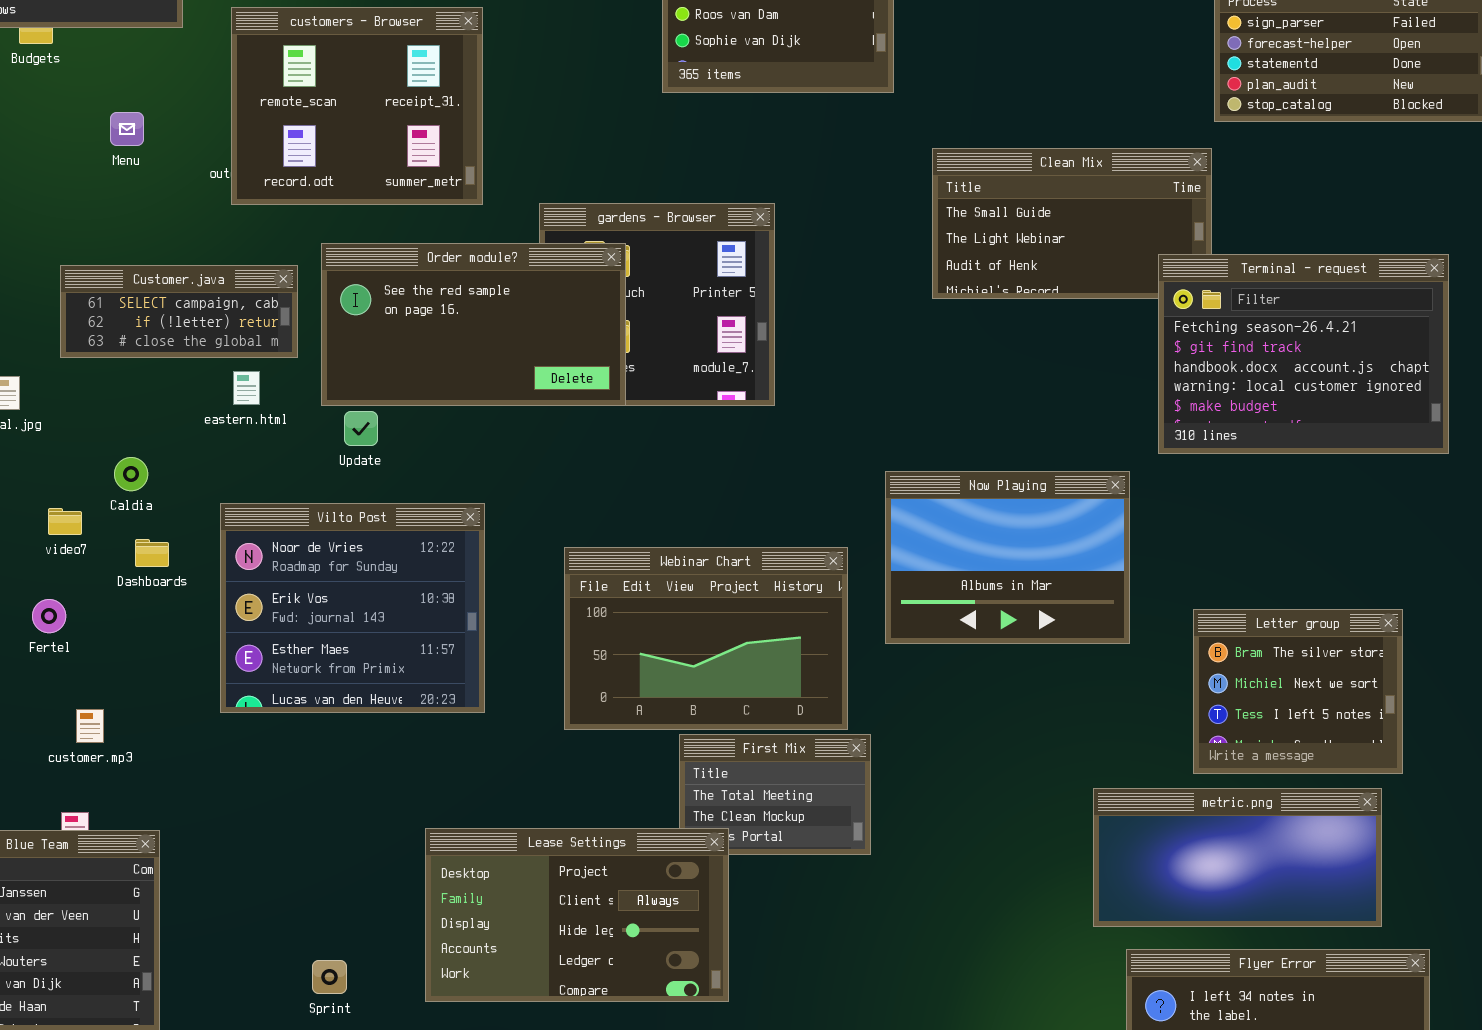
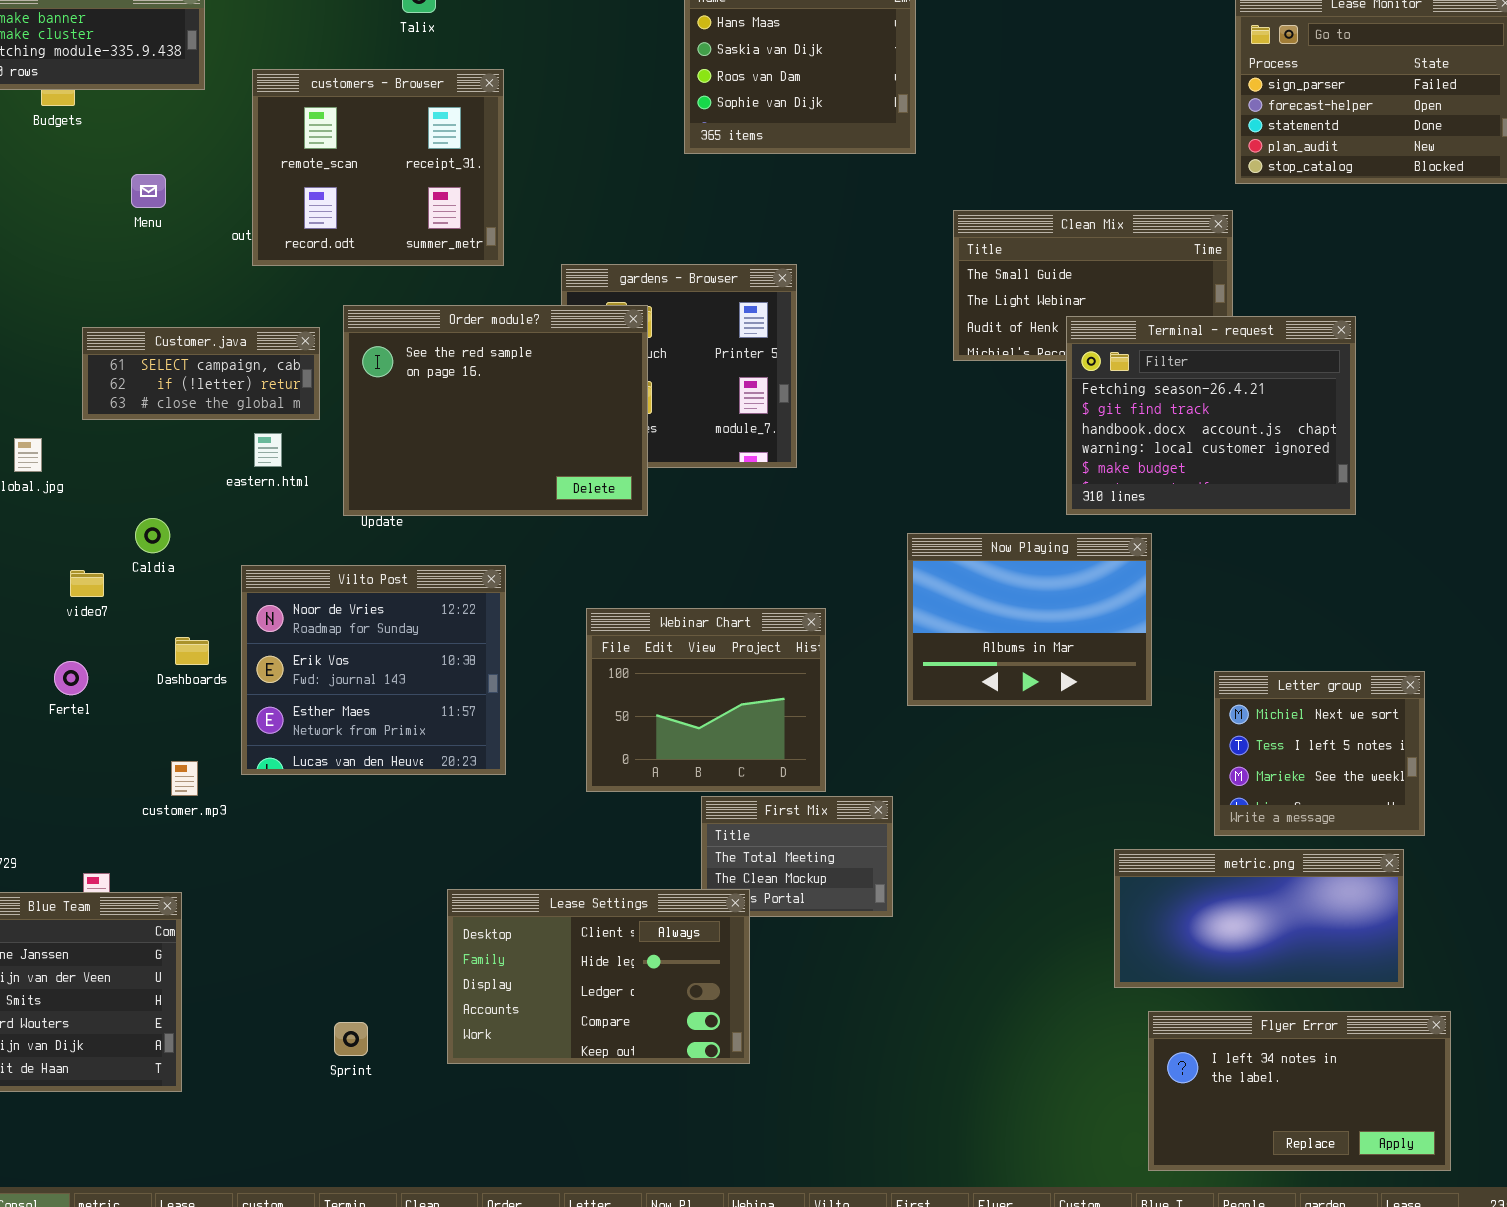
Order module?: [321,243,626,406] -> [343,305,648,516], resized
Terminal - request: [1158,254,1449,454] -> [1066,316,1356,515], moved
Dashboards: [135,539,169,567] -> [175,637,209,665], moved
Webinar Chart: [564,547,848,730] -> [586,608,826,792], resized
Letter group: [1193,609,1403,774] -> [1214,671,1425,836], scrolled down 1 row
customer.mp3: [76,709,104,743] -> [171,761,198,796], moved
Lease Settings: [425,828,729,1002] -> [447,889,750,1064], scrolled down 1 row

